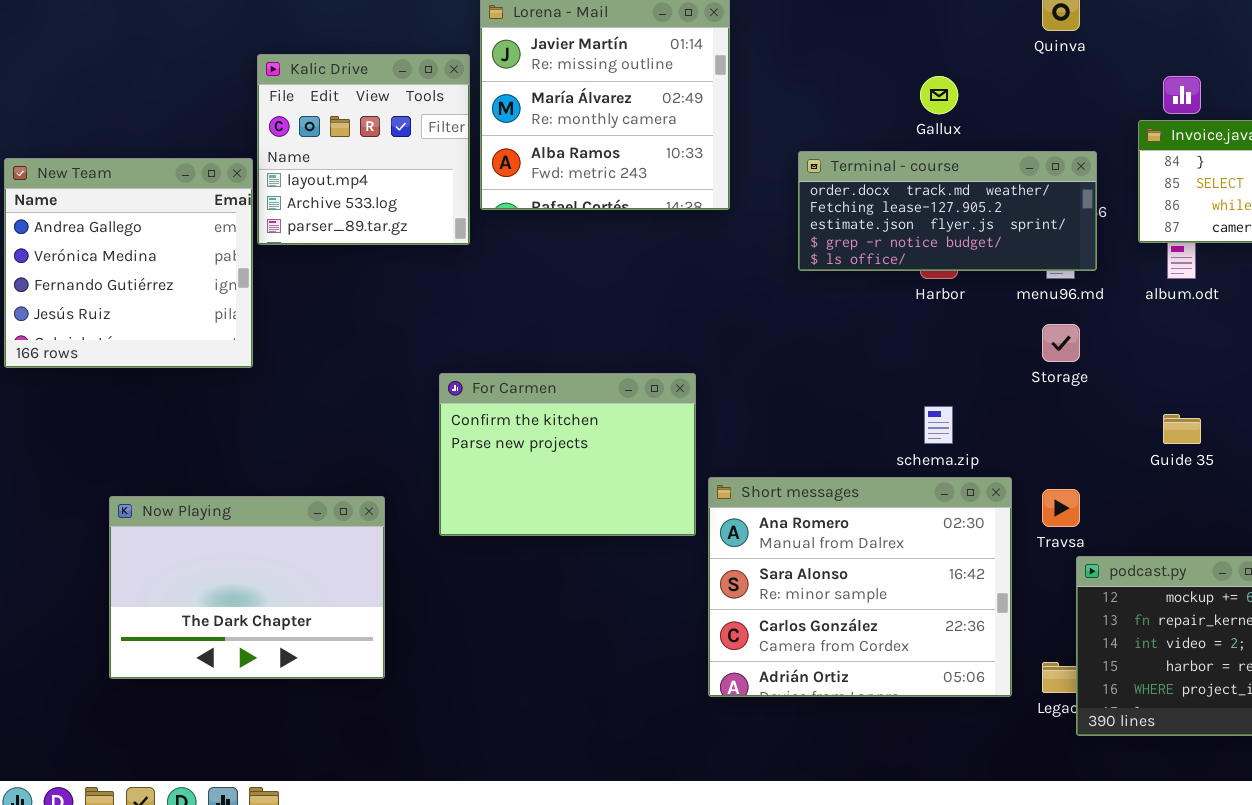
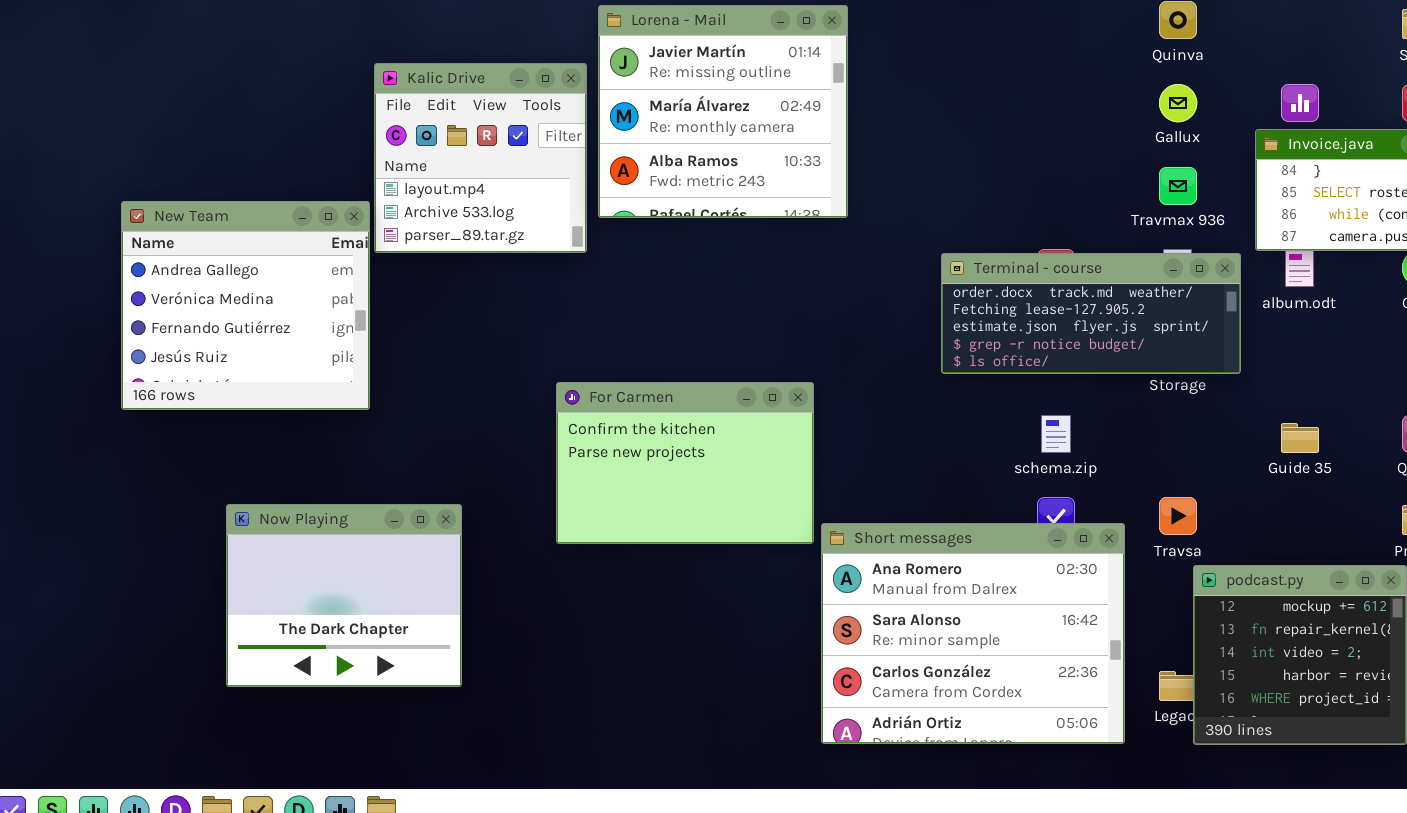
Gallux: [920,76,958,114] -> [1159,84,1197,122], moved
Terminal - course: [798,151,1097,271] -> [941,253,1241,374], moved
New Team: [4,158,253,368] -> [121,201,370,410], moved
Short messages: [708,477,1012,697] -> [821,523,1125,744], moved
Now Playing: [109,496,385,679] -> [226,504,462,687], resized

